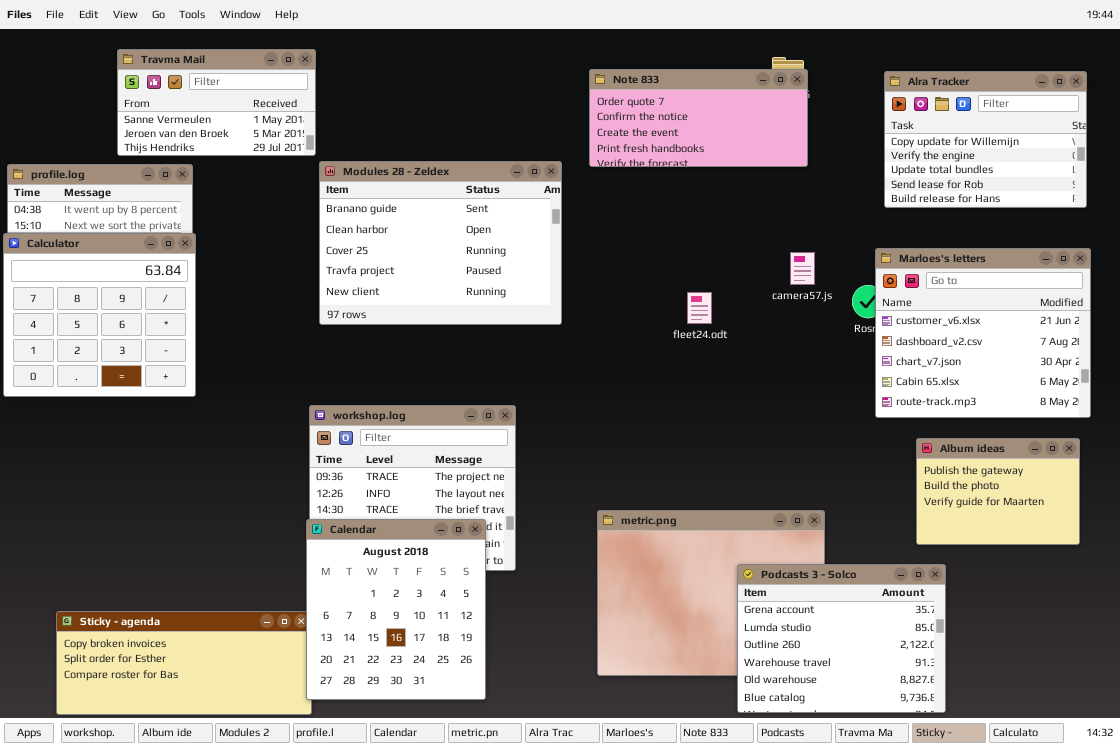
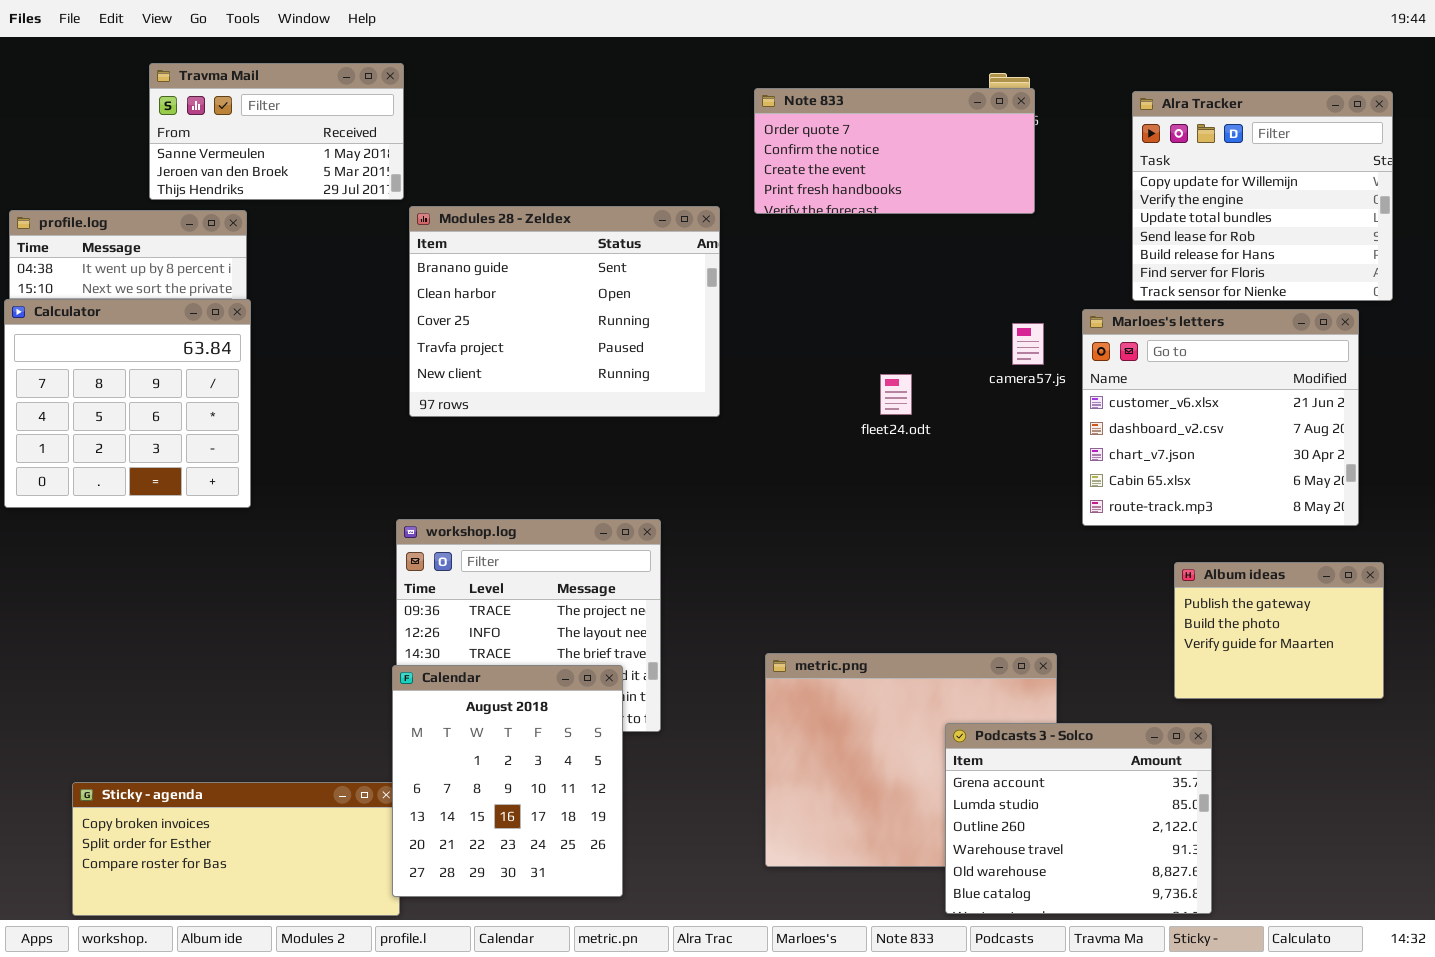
Alra Tracker: [884,71,1087,208] -> [1132,91,1393,301], resized
Marloes's letters: [875,248,1091,418] -> [1082,309,1359,526], moved

